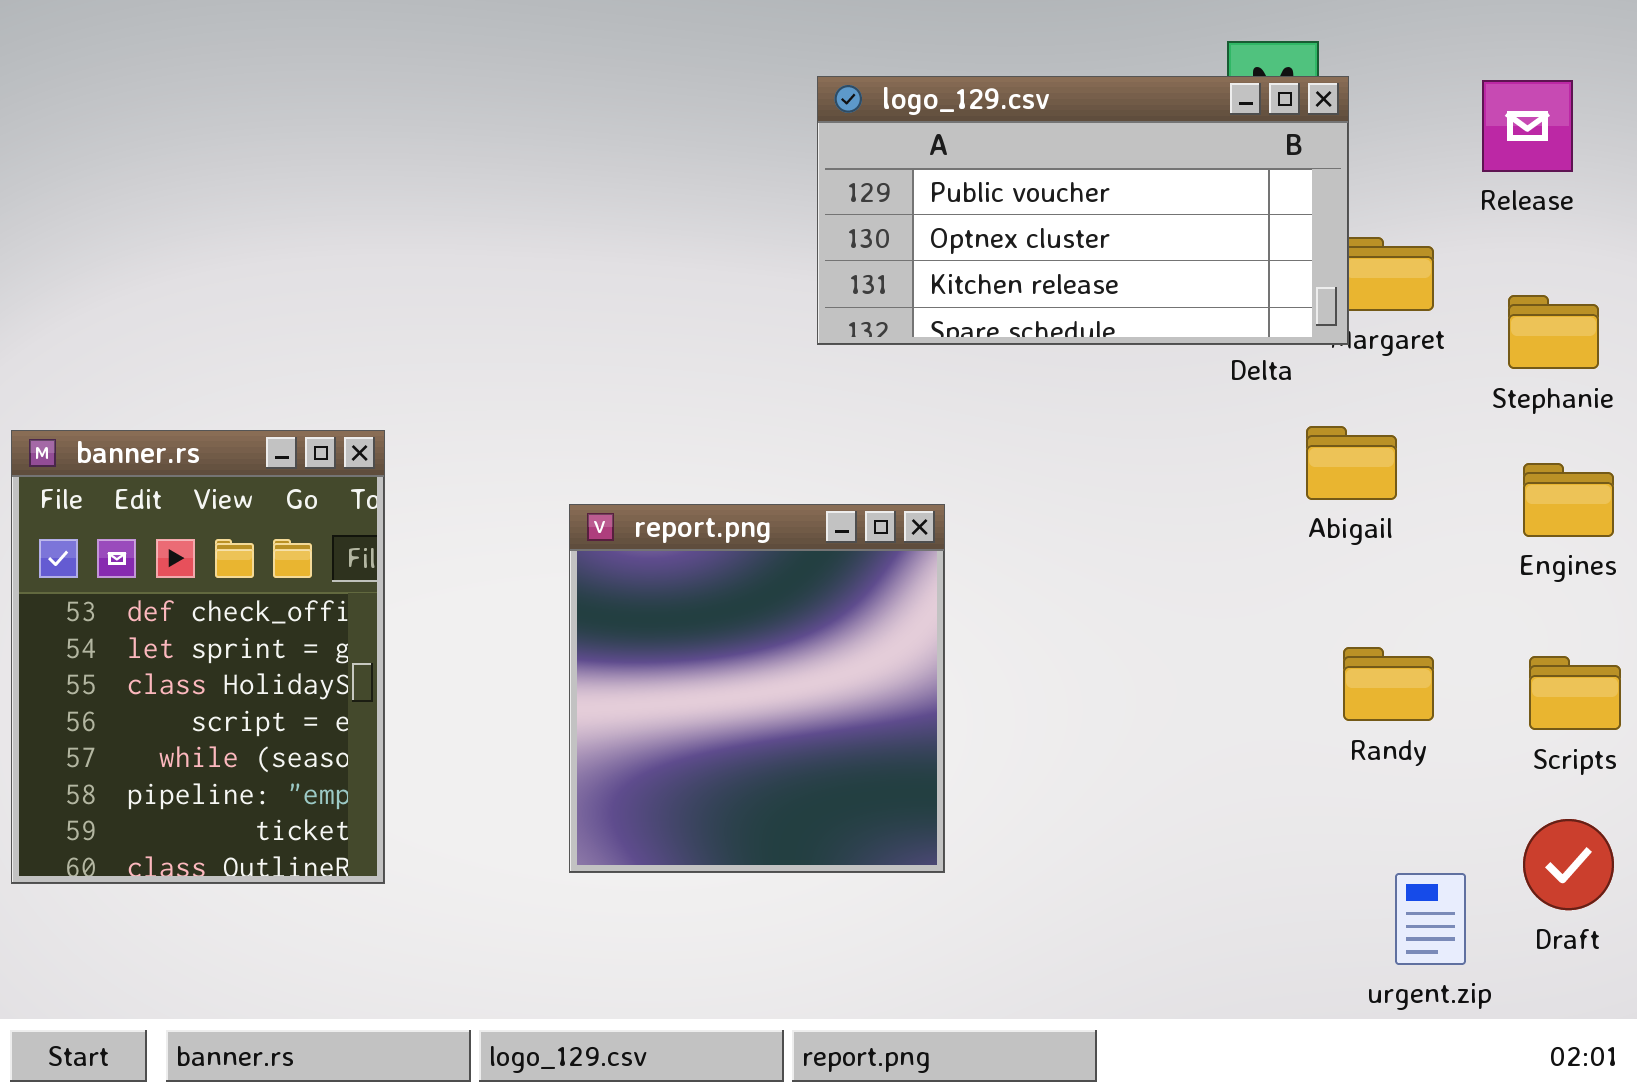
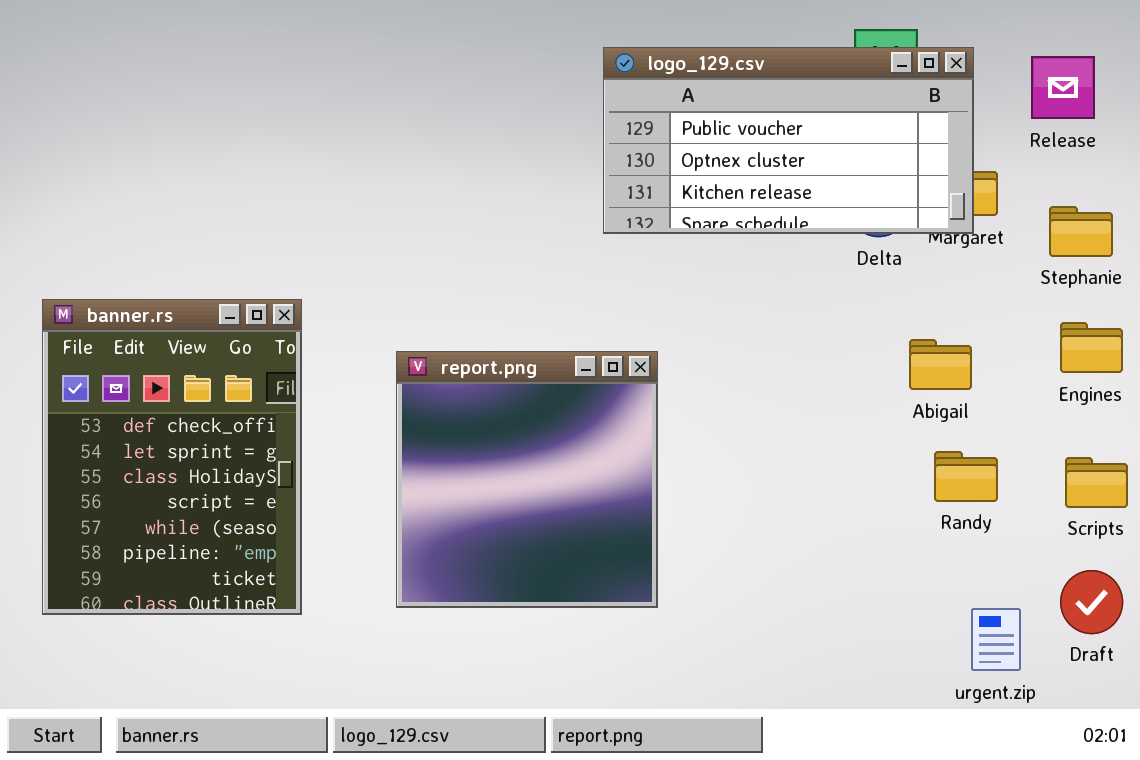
logo_129.csv: [817,76,1349,345] -> [603,47,974,234], moved
Abigail: [1306,426,1397,500] -> [909,339,972,390], moved
banner.rs: [11,430,385,884] -> [42,299,302,615], moved

